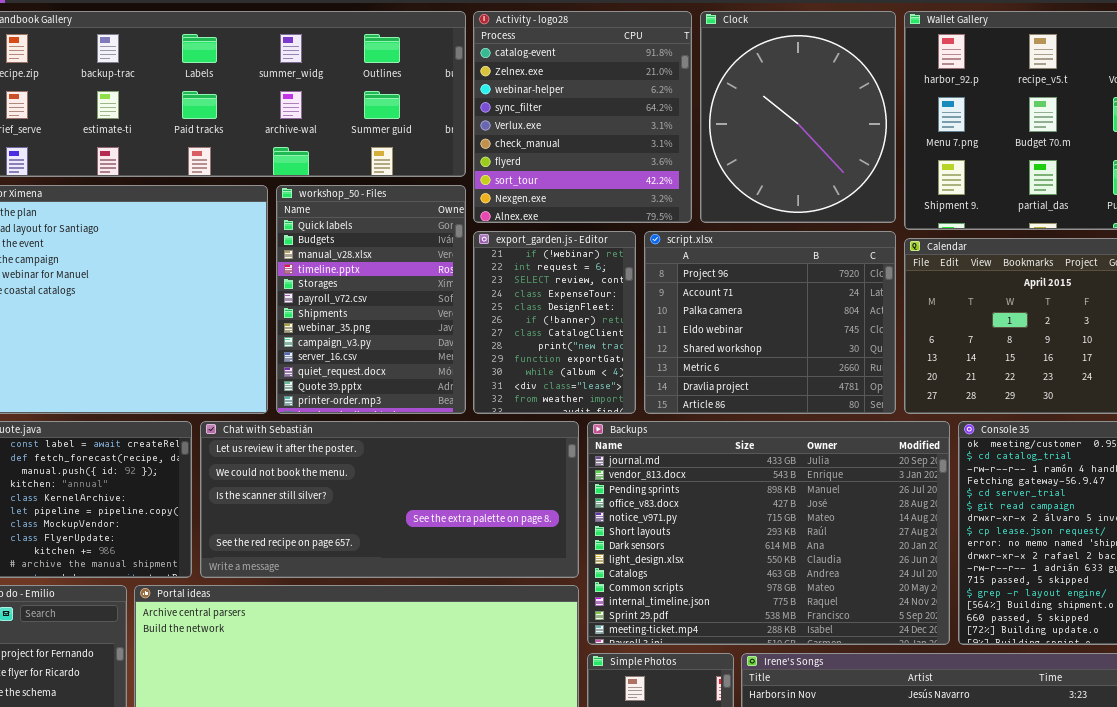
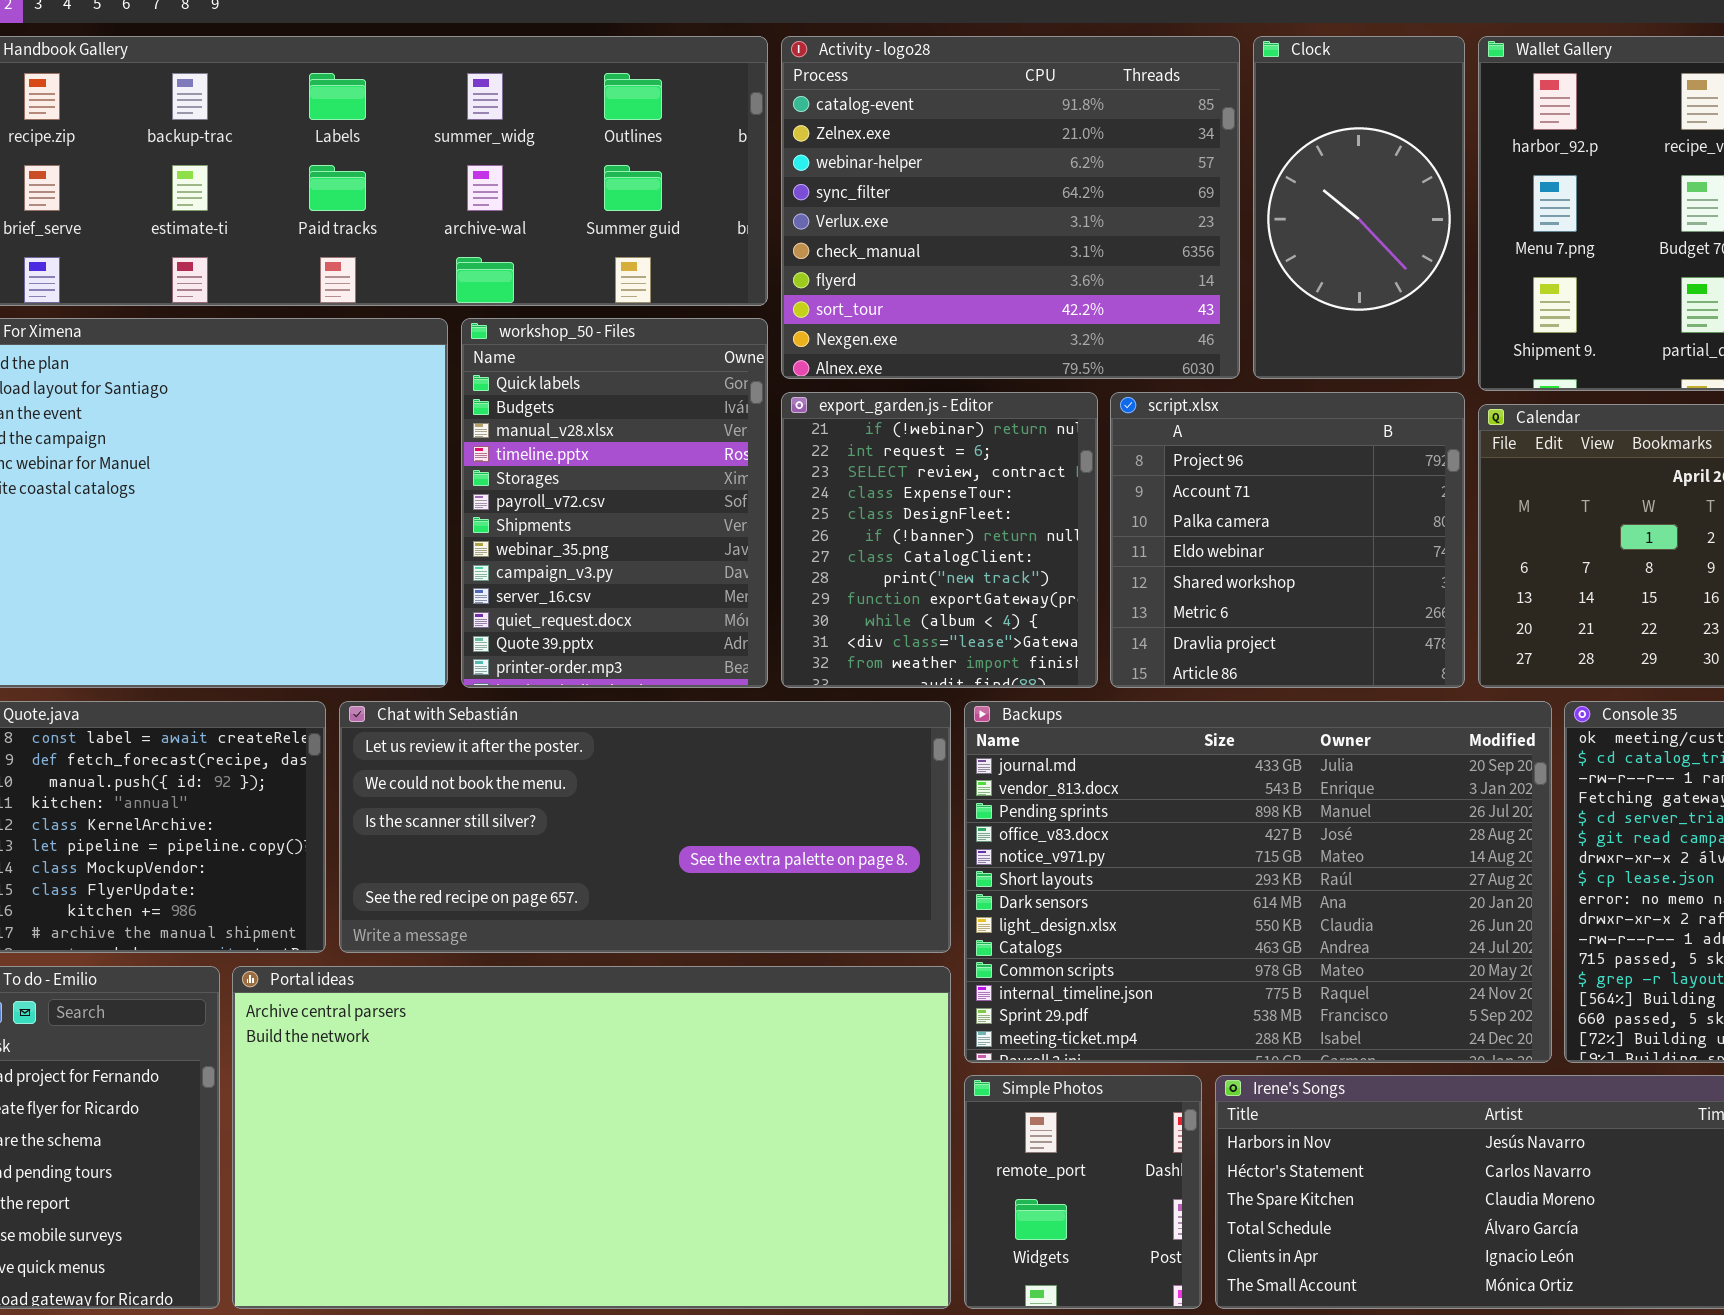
Activity - logo28: [473,11,692,223] -> [781,36,1240,379], resized
Clock: [700,11,896,223] -> [1253,36,1465,379], resized
export_garden.js - Editor: [473,231,636,414] -> [781,392,1098,688], resized
script.xlsx: [644,231,896,414] -> [1110,392,1465,688], resized

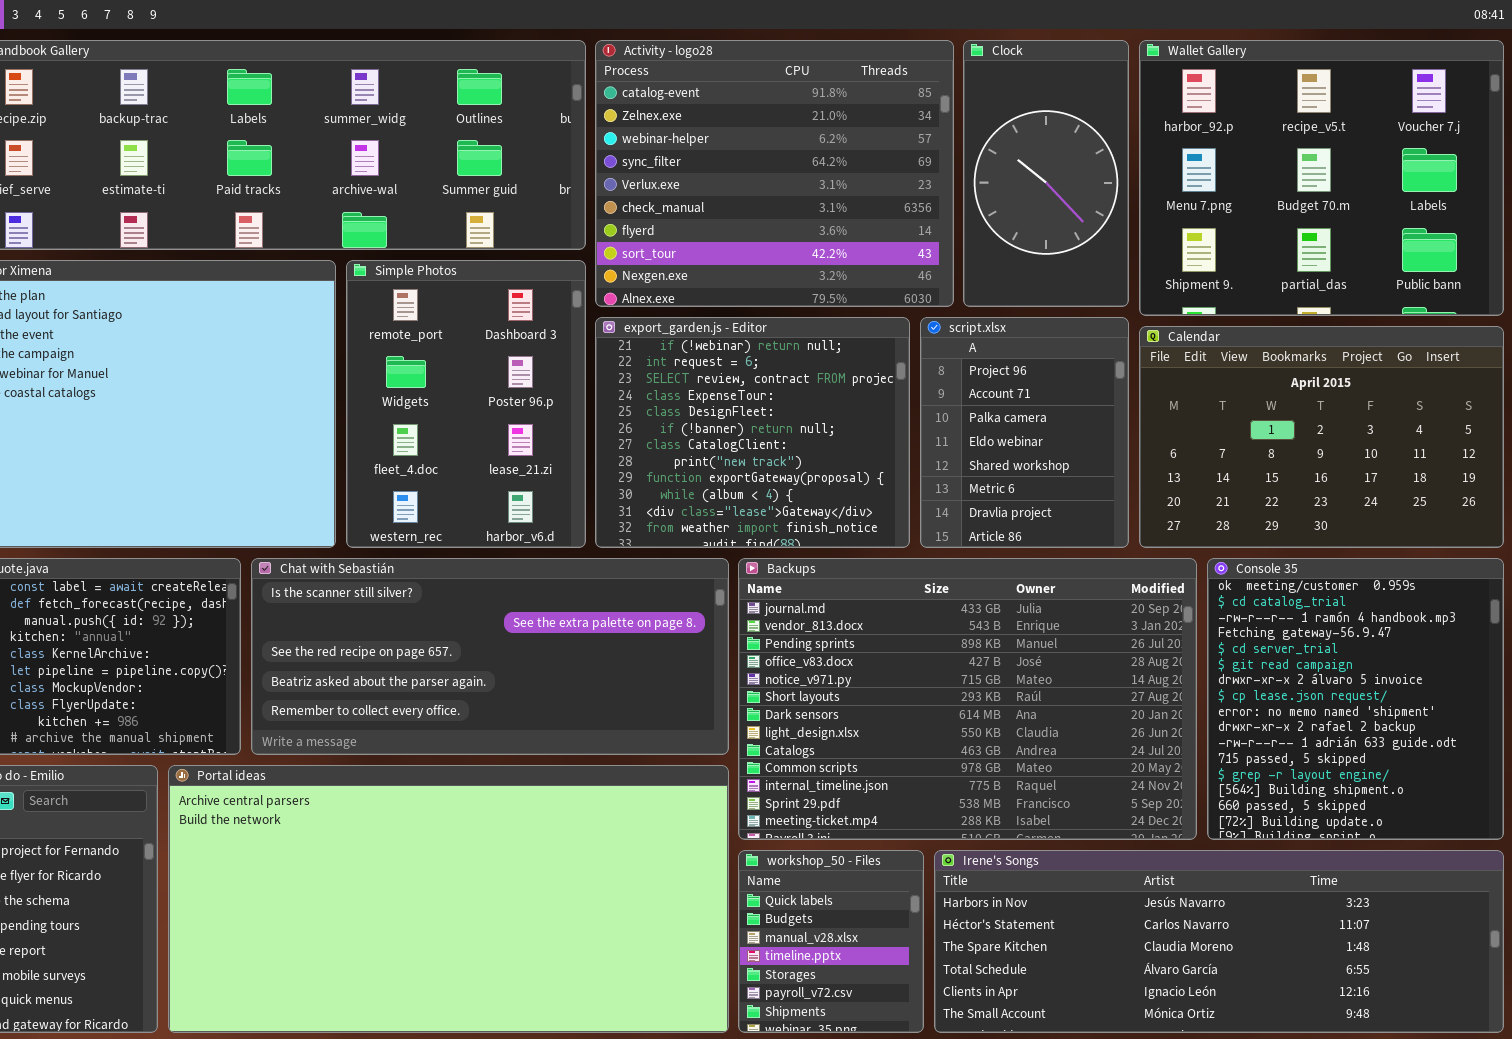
workshop_50 - Files: [461,318,768,688] -> [738,850,924,1033], moved, resized
export_garden.js - Editor: [781,392,1098,688] -> [595,317,910,548], resized
script.xlsx: [1110,392,1465,688] -> [920,317,1129,548], resized
Chat with Sebastián: [339,701,951,953] -> [251,558,729,755], scrolled down 2 rows
Simple Photos: [964,1075,1202,1309] -> [346,260,586,548], moved, resized

